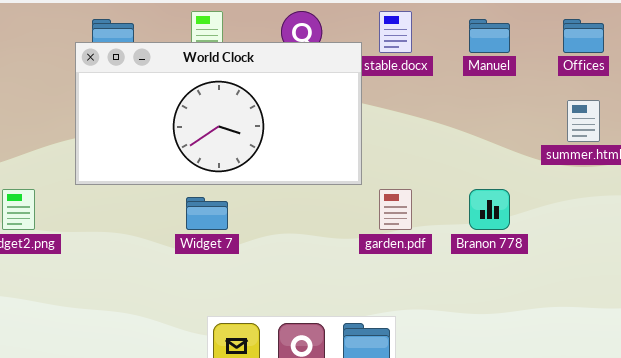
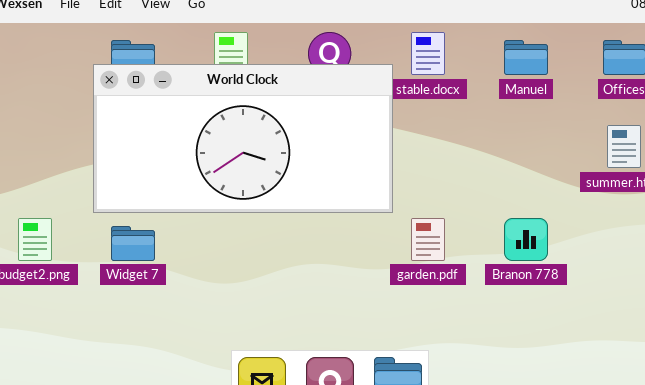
Widget 7: [186,197,228,230] -> [111,226,155,261], moved

